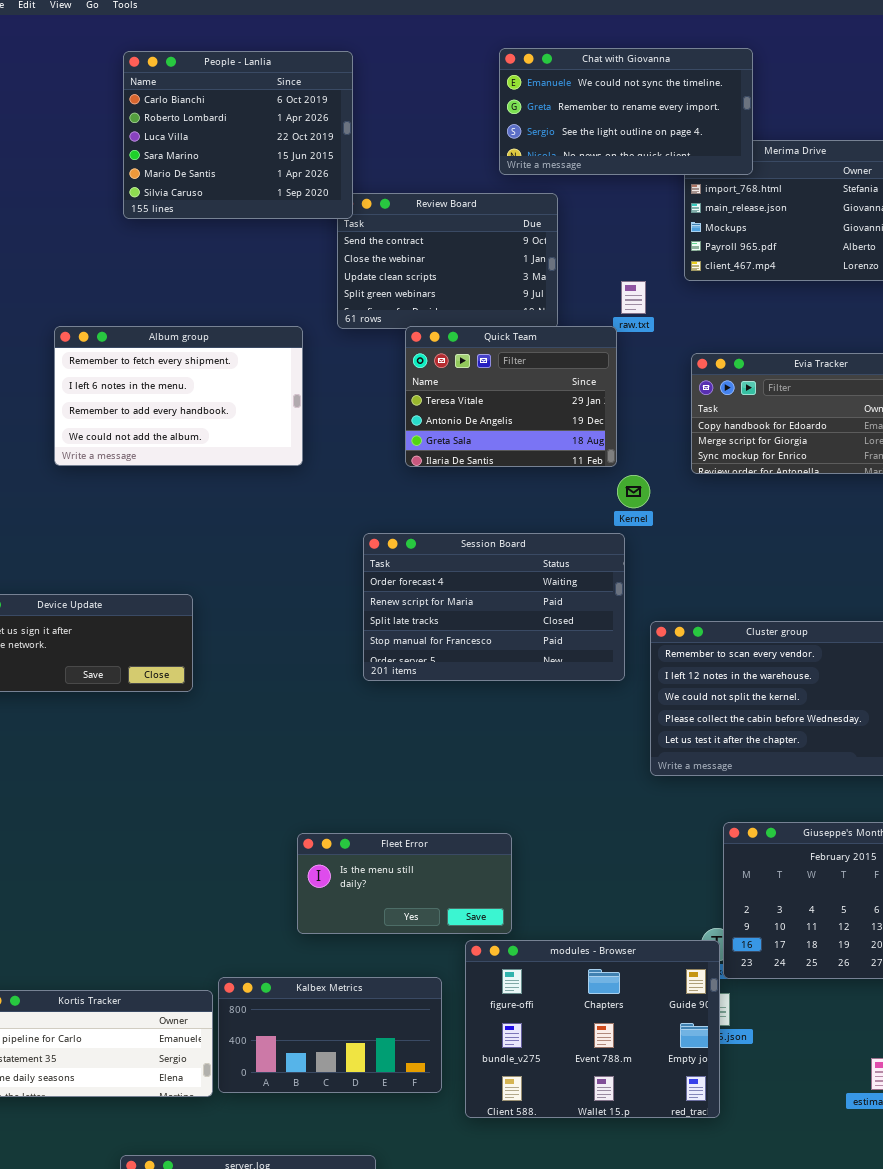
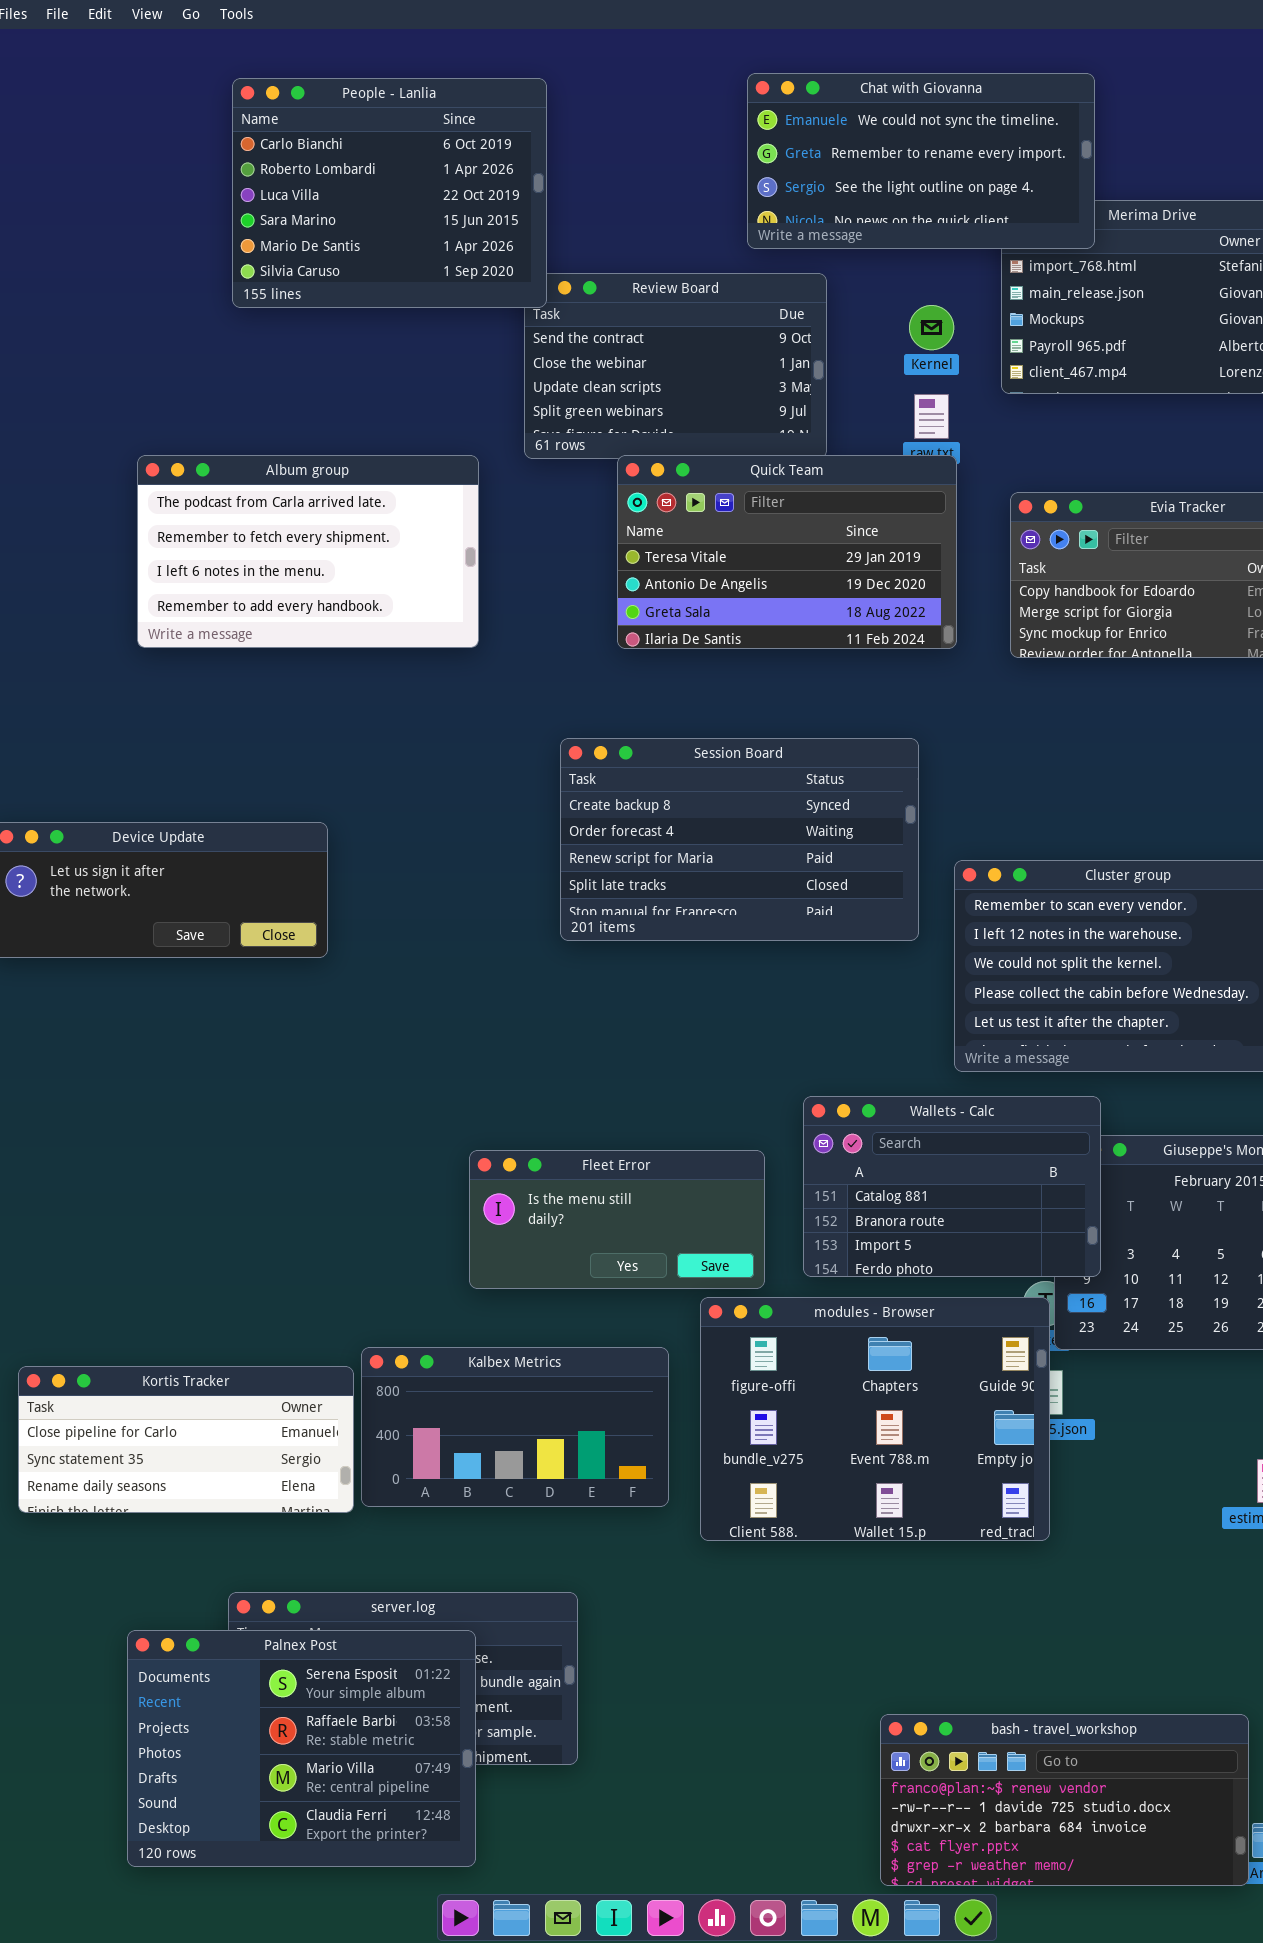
Album group: [54,326,303,466] -> [137,455,479,648], scrolled up 1 row
Quick Team: [405,326,617,467] -> [617,455,957,649], resized
Kernel: [617,475,650,508] -> [909,305,954,350], moved
Session Board: [363,533,625,681] -> [560,738,919,941], scrolled up 1 row
Wallets - Calc: none -> [803,1096,1101,1277], opened

